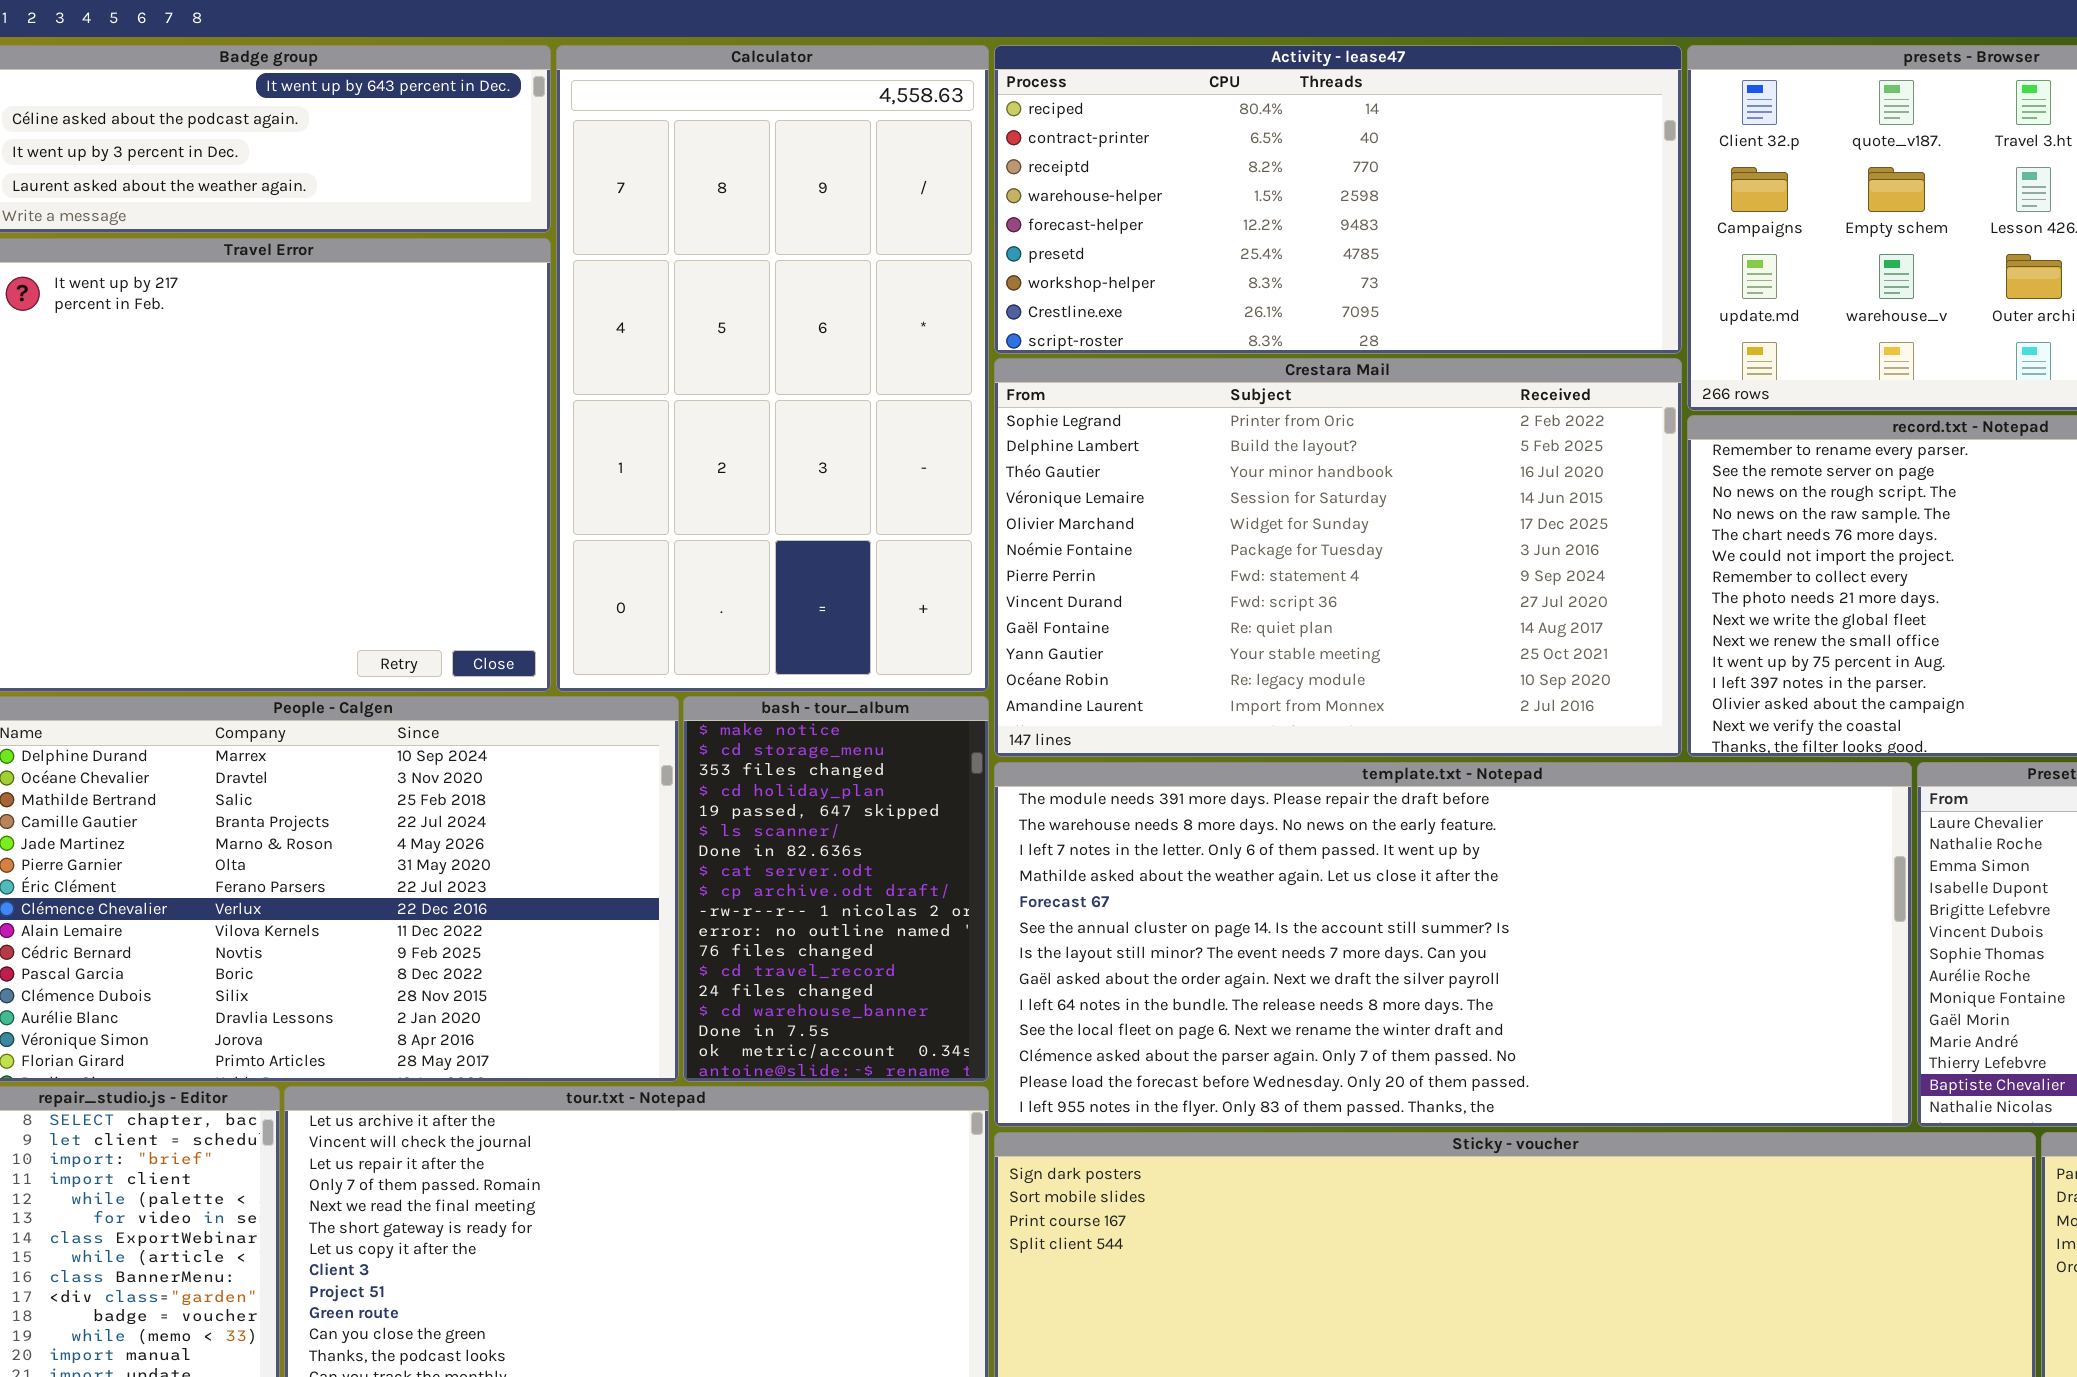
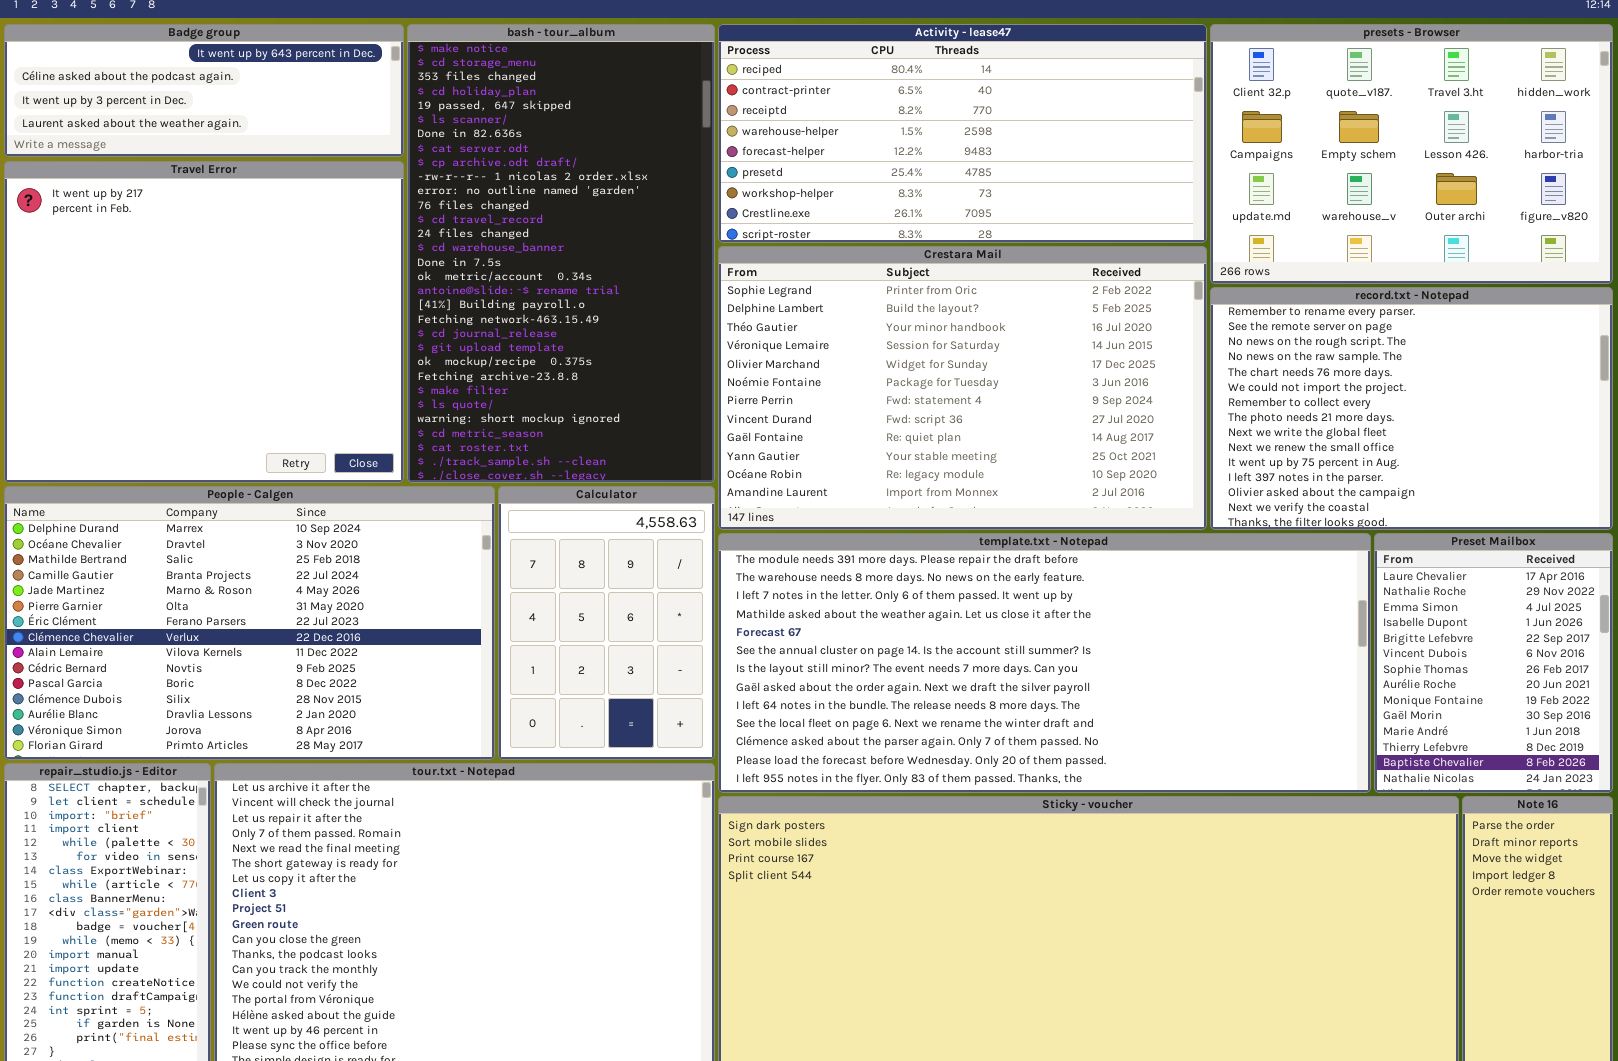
Calculator: [556,45,989,692] -> [498,486,715,760], moved, resized
bash - tour_album: [683,696,989,1082] -> [407,24,715,483], moved, resized

